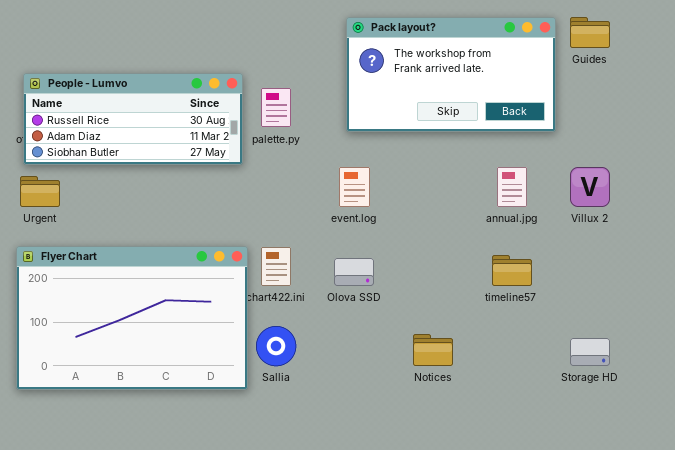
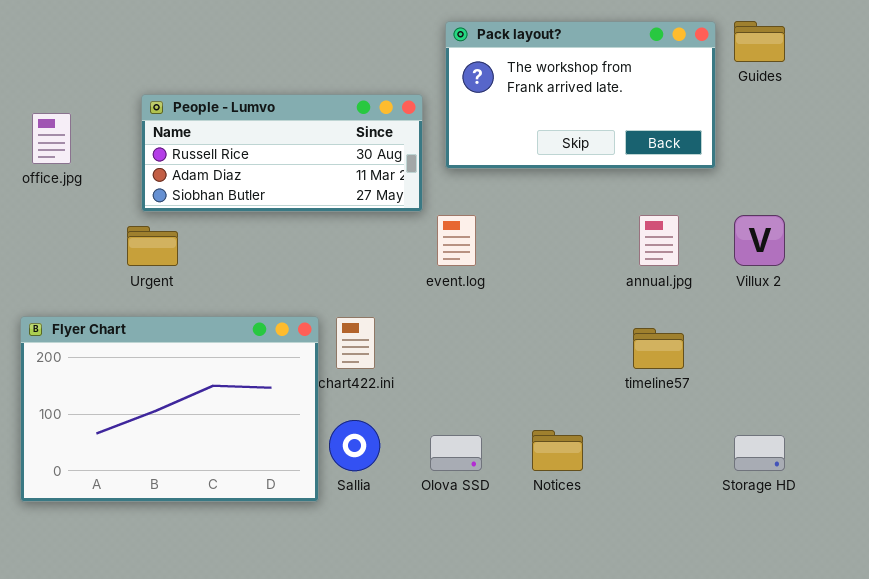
People - Lumvo: [23,73,243,165] -> [141,94,423,212], moved
Urgent: [20,176,60,207] -> [127,226,178,266], moved
Olova SSD: [334,258,374,286] -> [430,435,482,471], moved

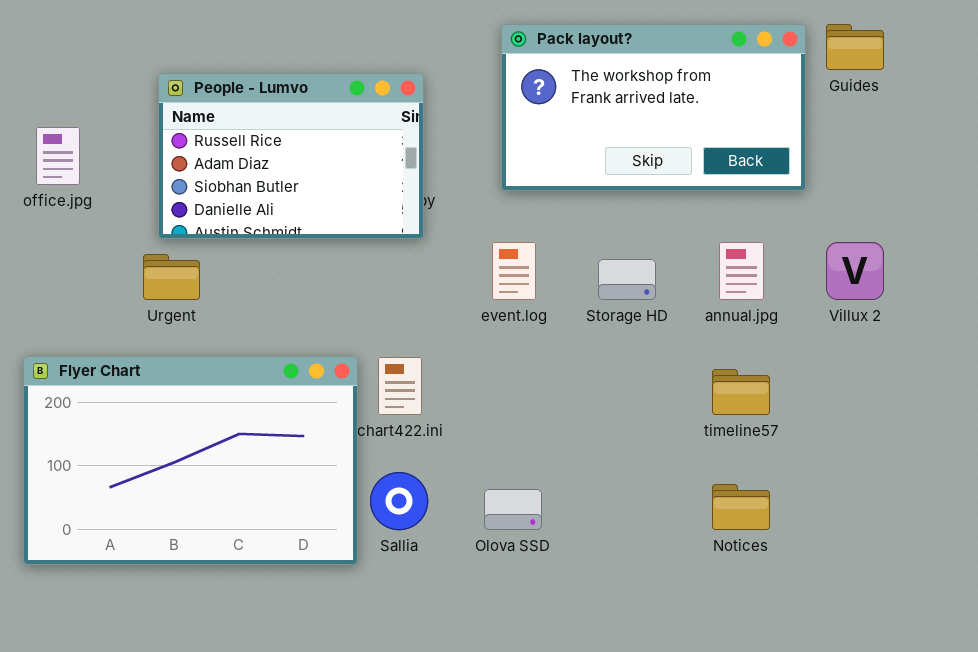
People - Lumvo: [141,94,423,212] -> [158,73,424,239], resized
Notices: [532,430,583,471] -> [712,484,770,530], moved
Storage HD: [734,435,785,471] -> [598,259,656,300], moved

